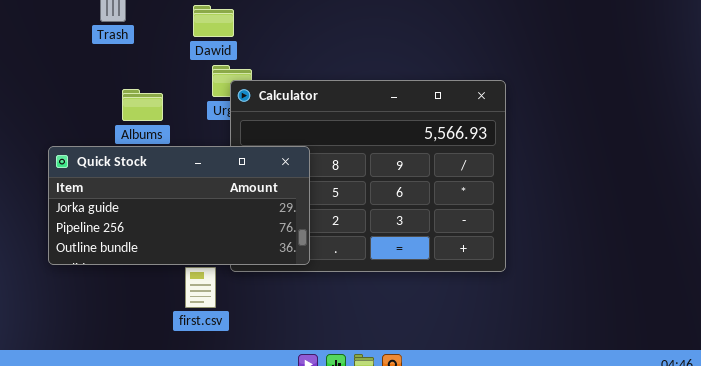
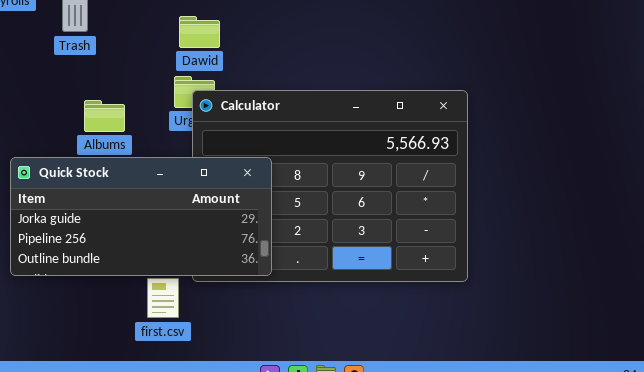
Dawid: [193,5,234,37] -> [179,16,220,48], moved

